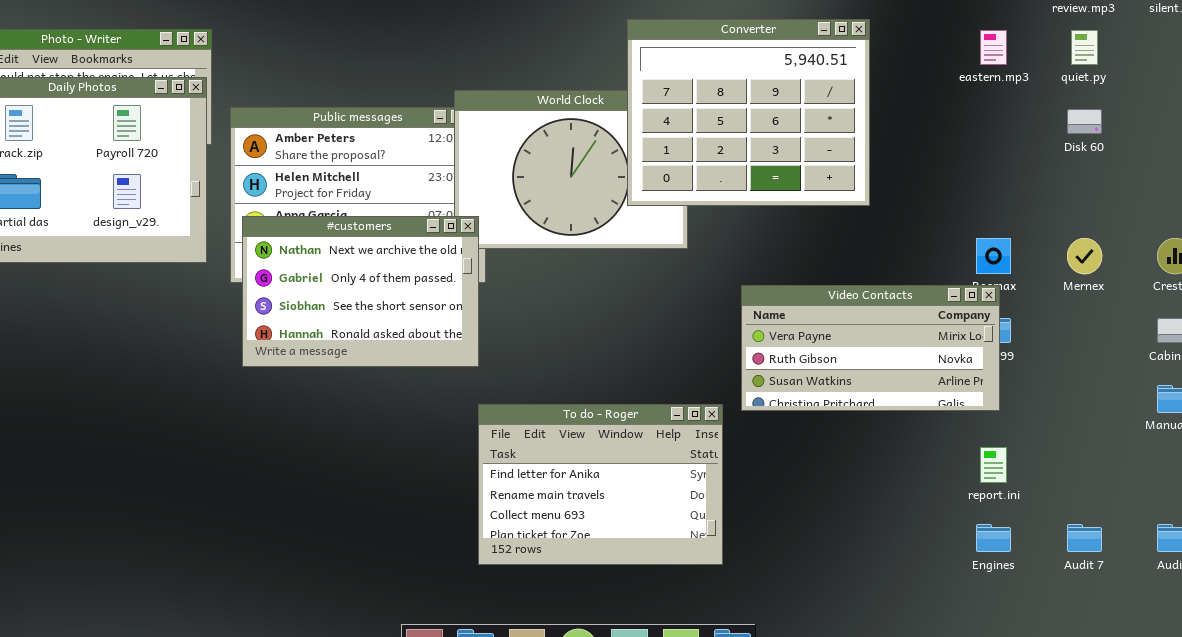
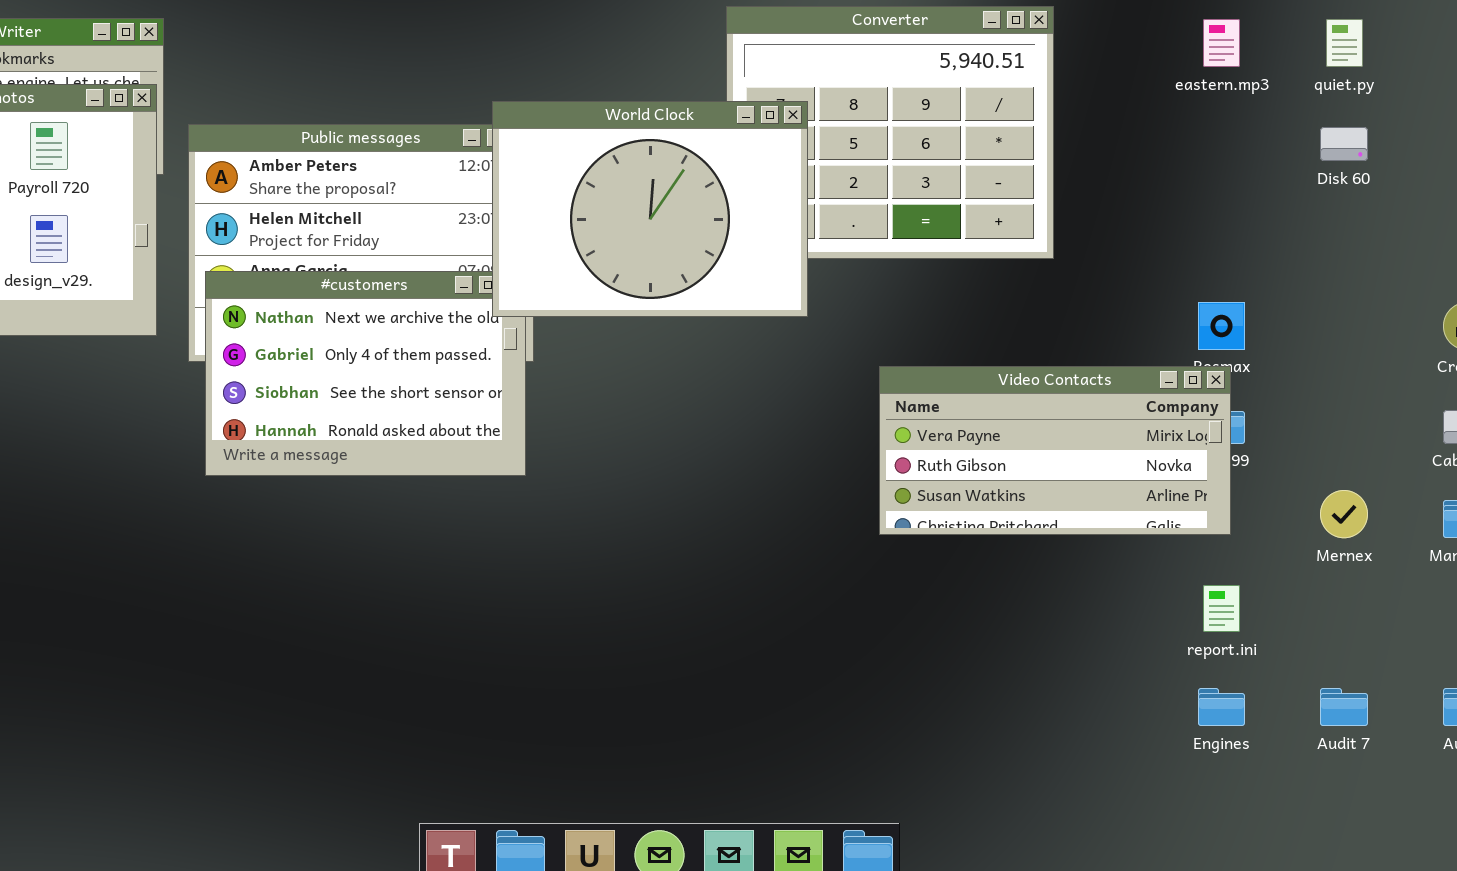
World Clock: [454,90,688,249] -> [492,101,808,317], raised
Mernex: [1067,238,1102,274] -> [1320,490,1368,538], moved
To do - Roger: [478,404,723,565] -> none, closed

